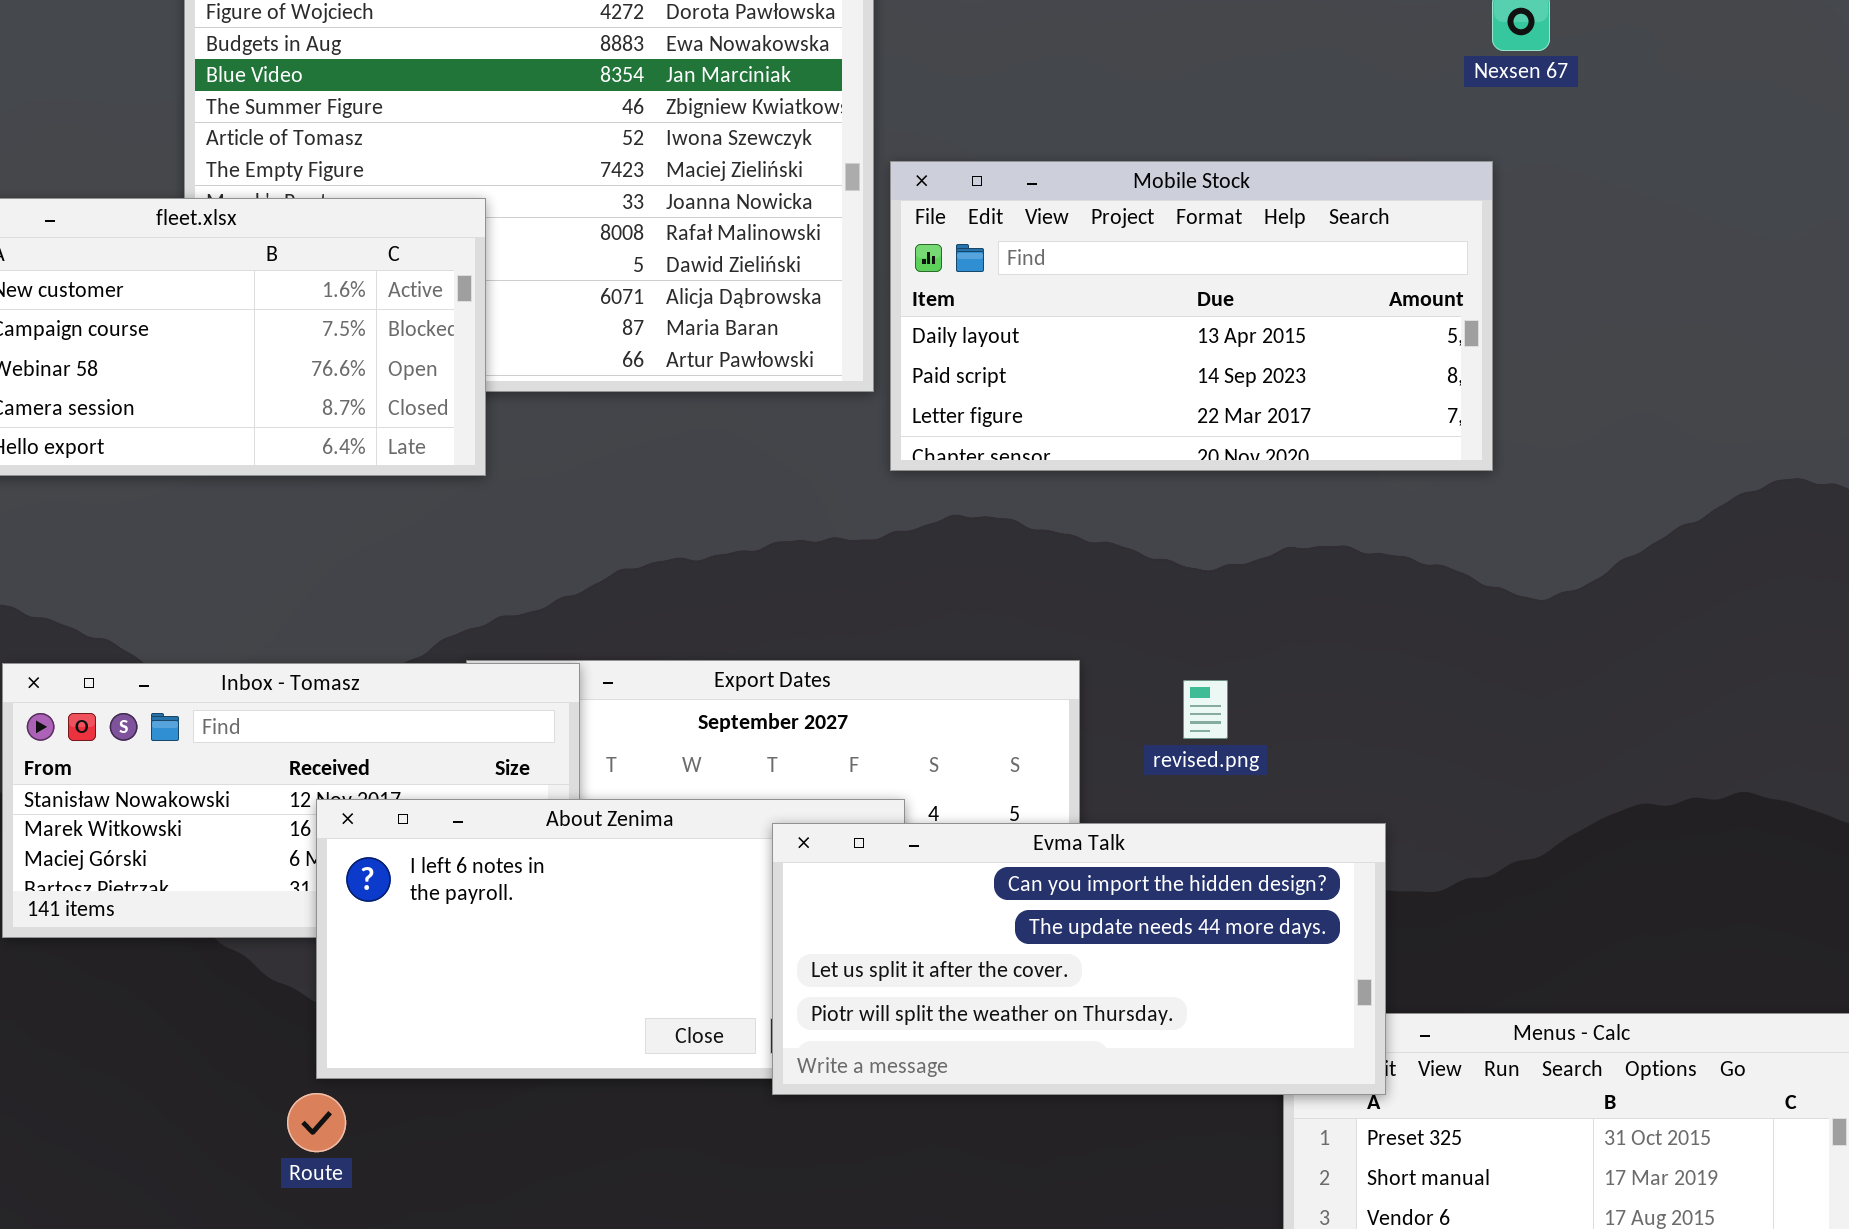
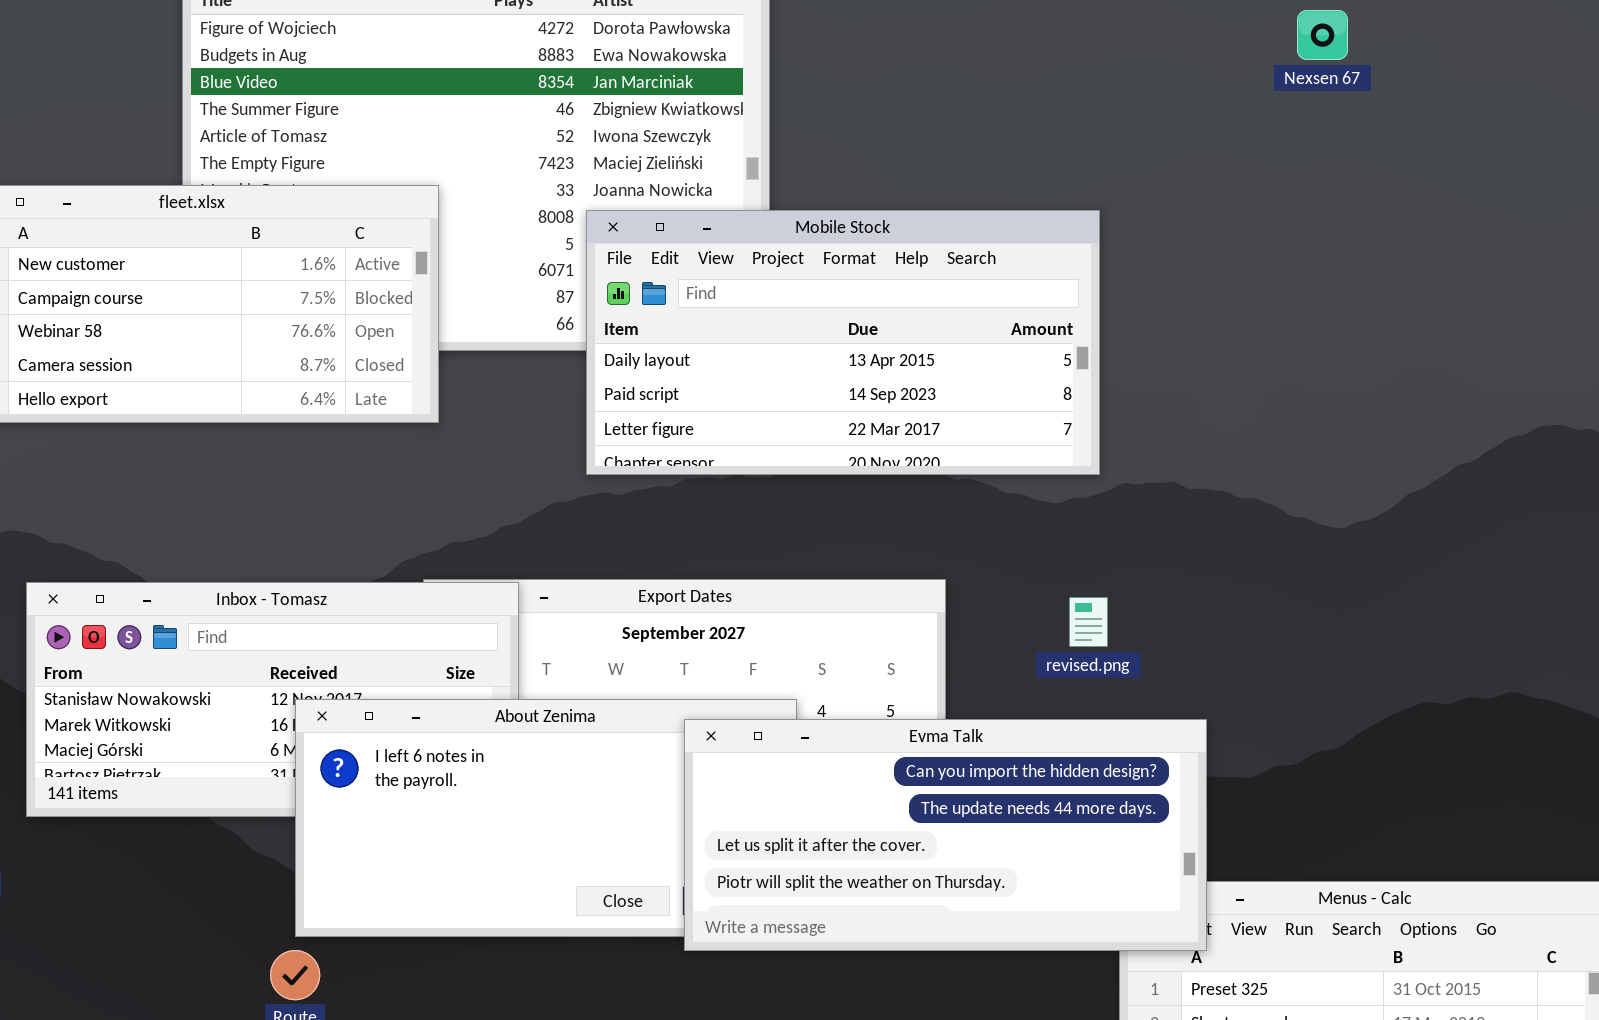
Mobile Stock: [890,161,1493,471] -> [586,210,1100,475], moved
revised.png: [1183,680,1228,739] -> [1069,597,1108,647], moved

